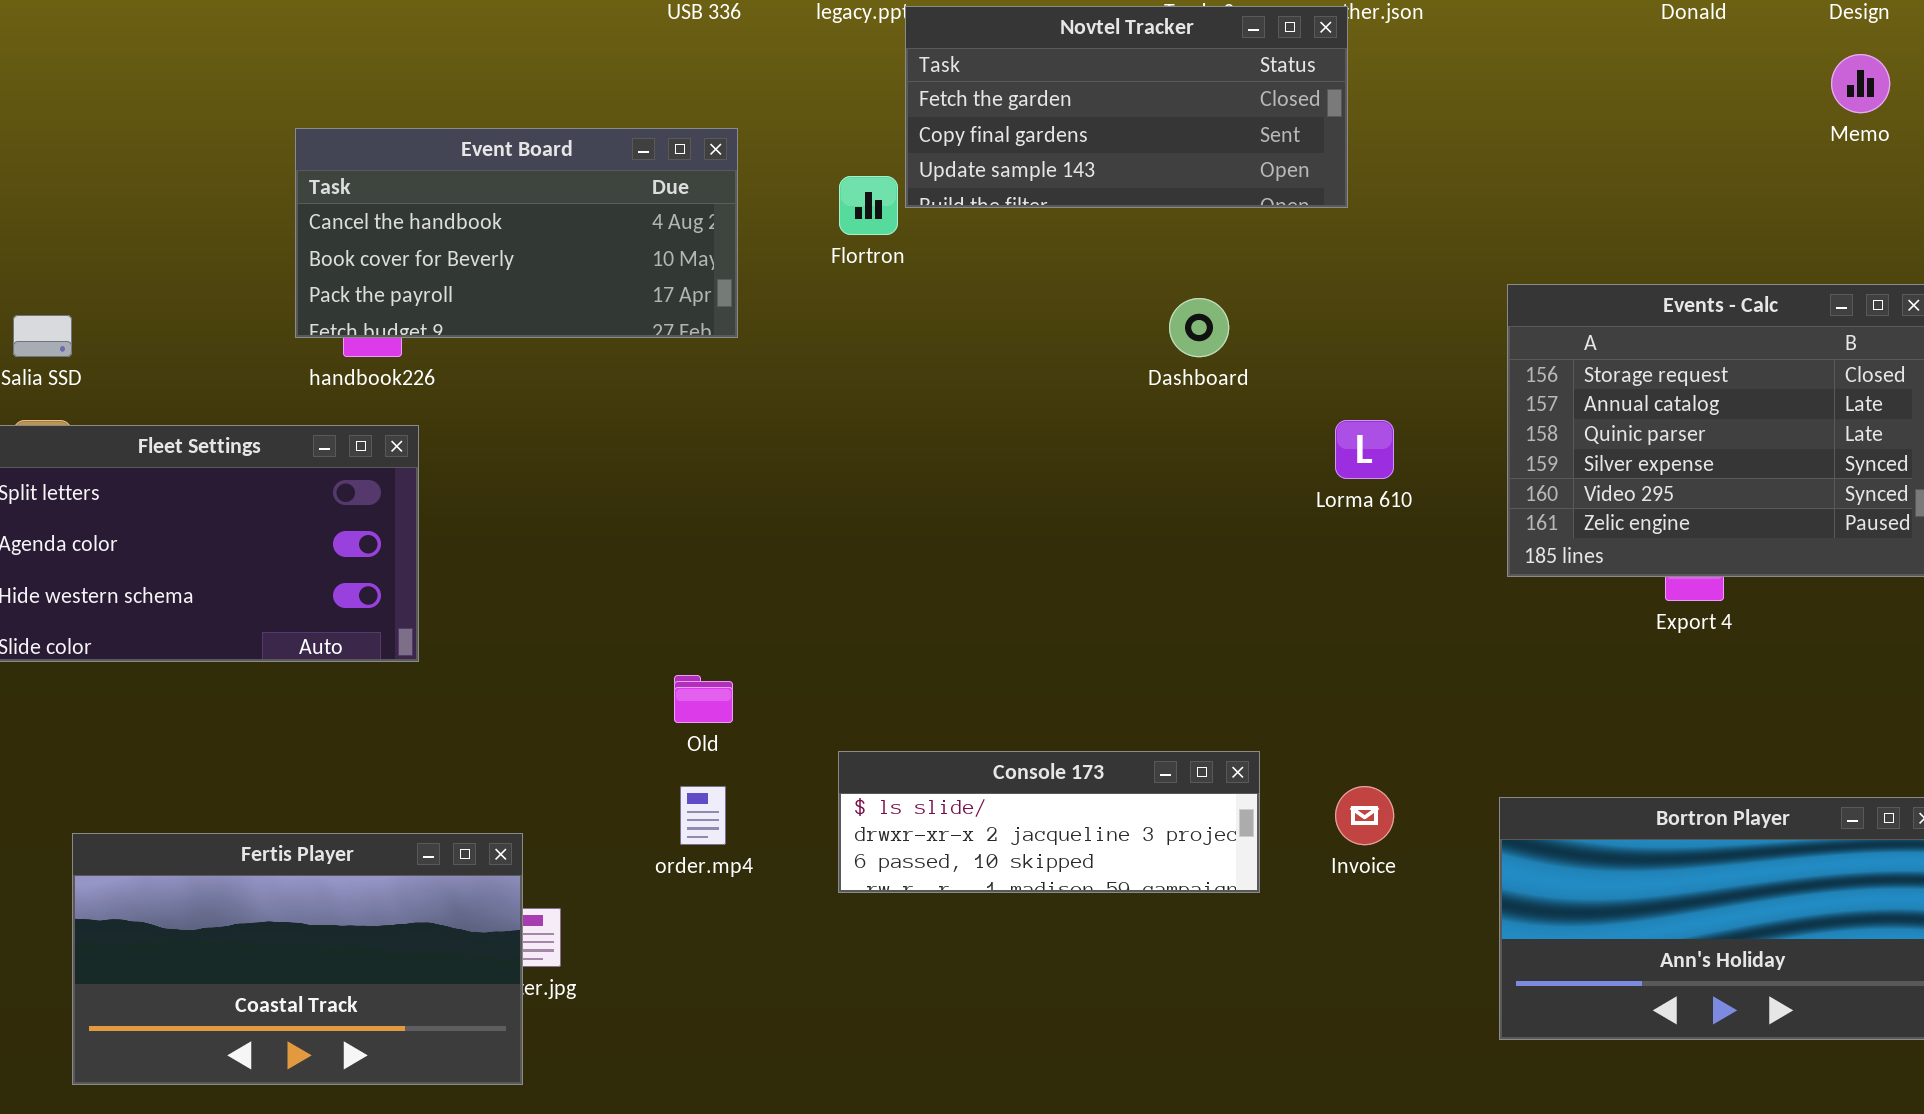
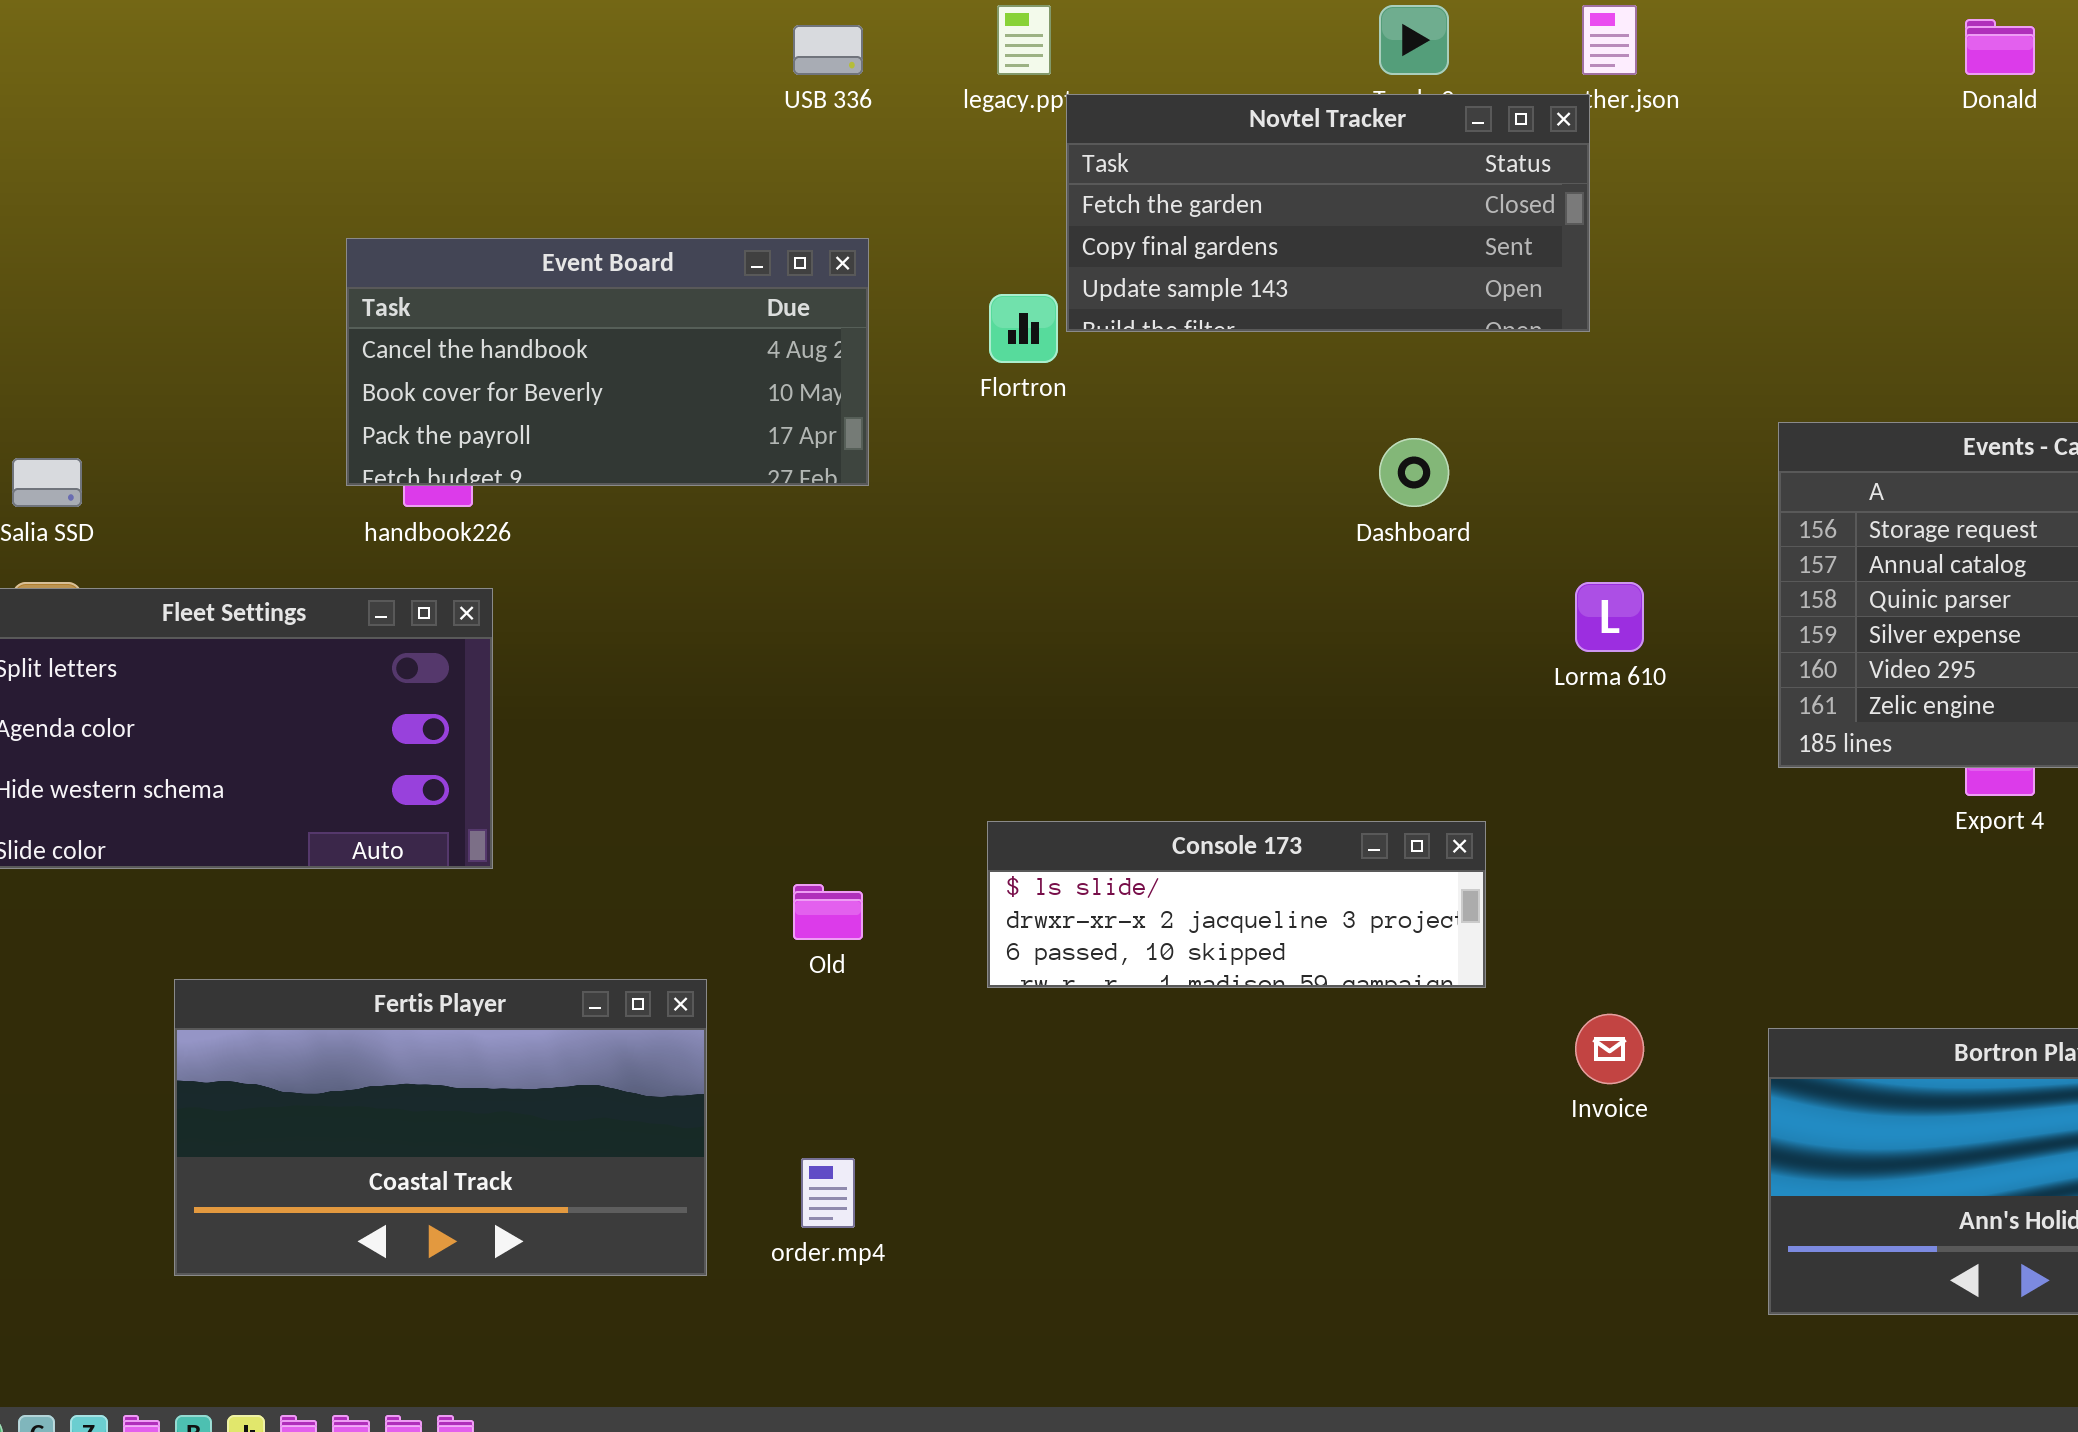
Console 173: [838,751,1260,893] -> [987,821,1486,988], moved
order.mp4: [680,786,726,845] -> [801,1158,855,1228], moved
Fertis Player: [72,833,523,1085] -> [174,979,707,1276], moved

